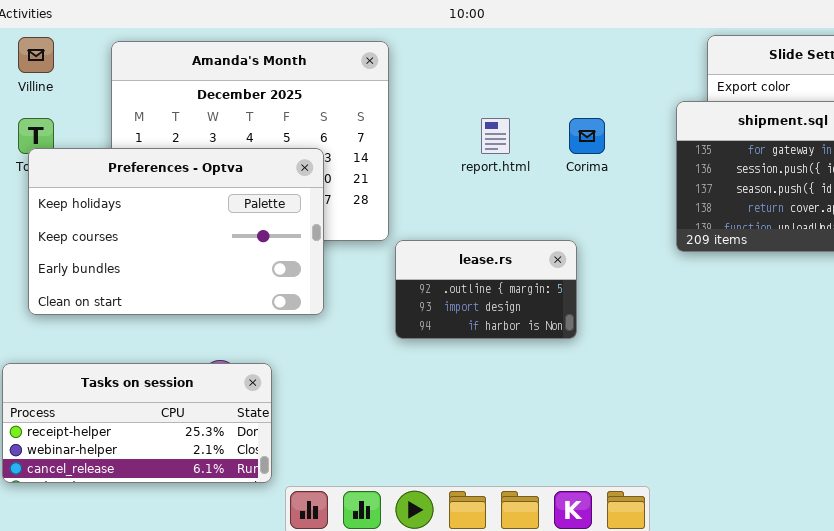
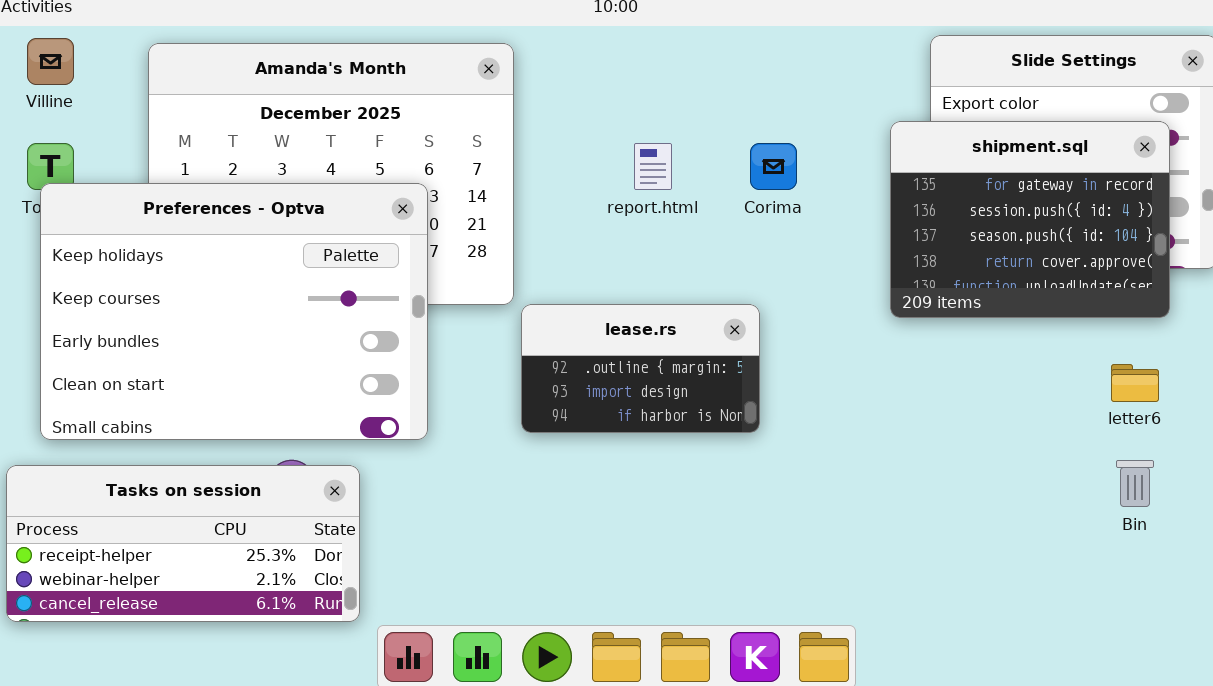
Preferences - Optva: [28,148,324,315] -> [40,183,428,440], resized

